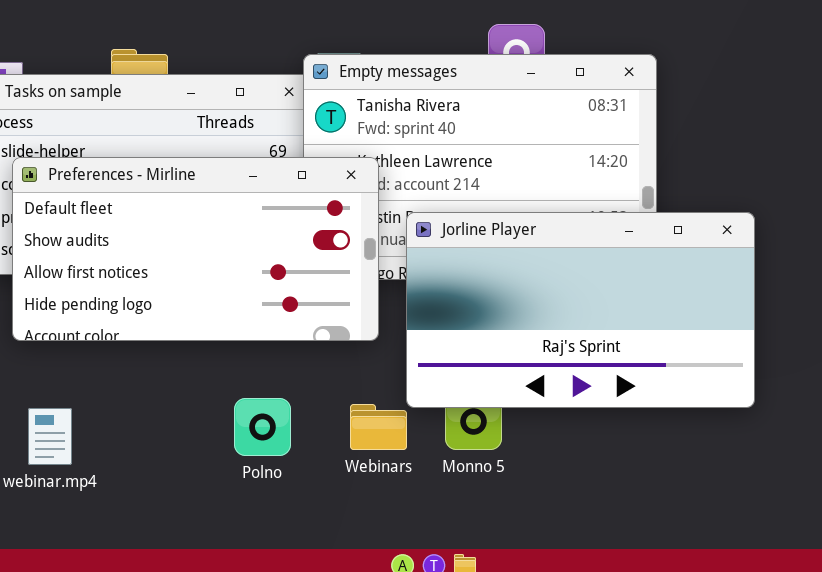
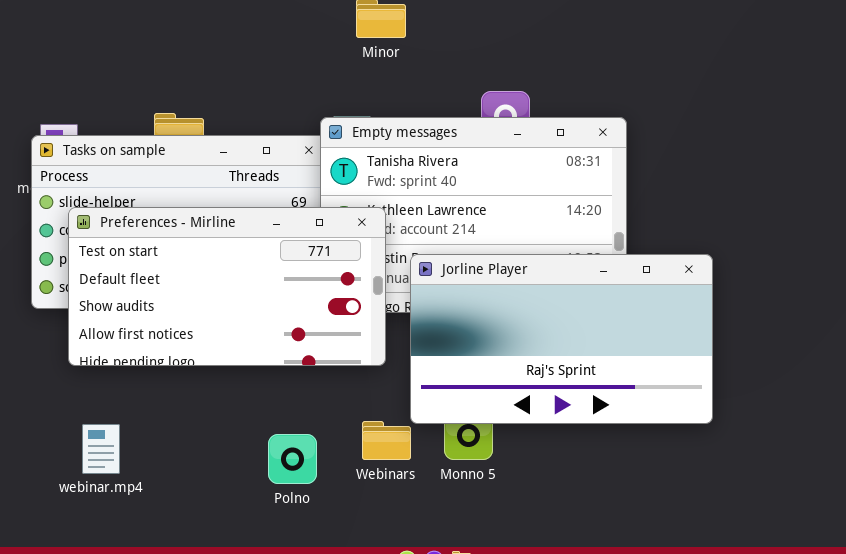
Preferences - Mirline: [12,157,379,341] -> [68,207,386,366], scrolled up 1 row
Polno: [234,398,291,456] -> [268,434,317,484], moved

